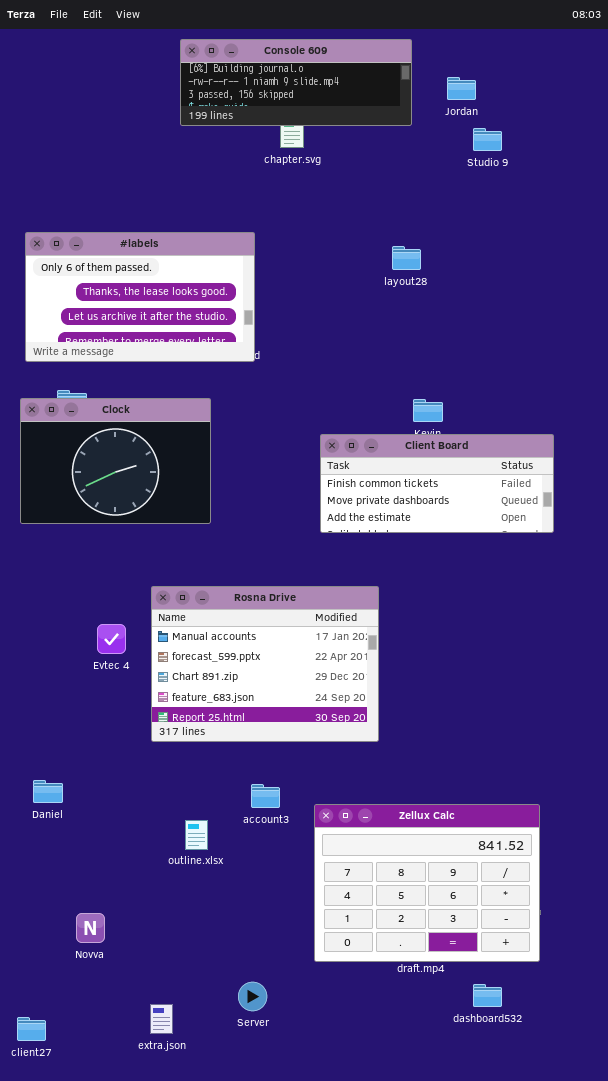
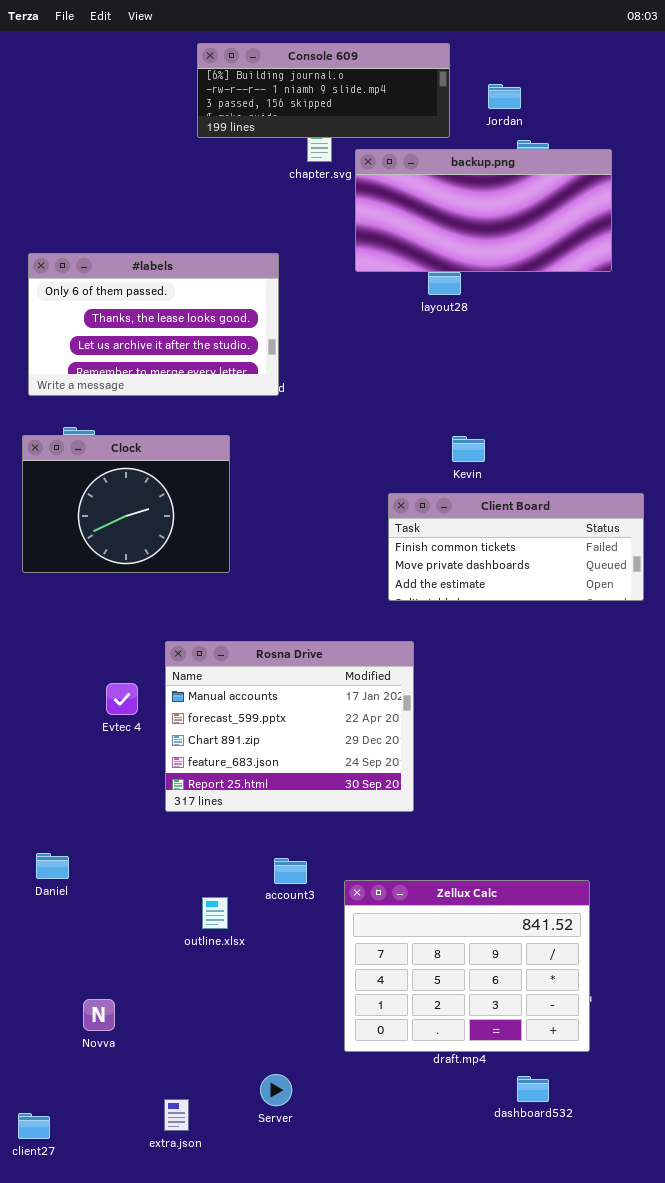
backup.png: none -> [355,149,612,272], opened
Client Board: [320,434,554,533] -> [388,493,644,601], moved

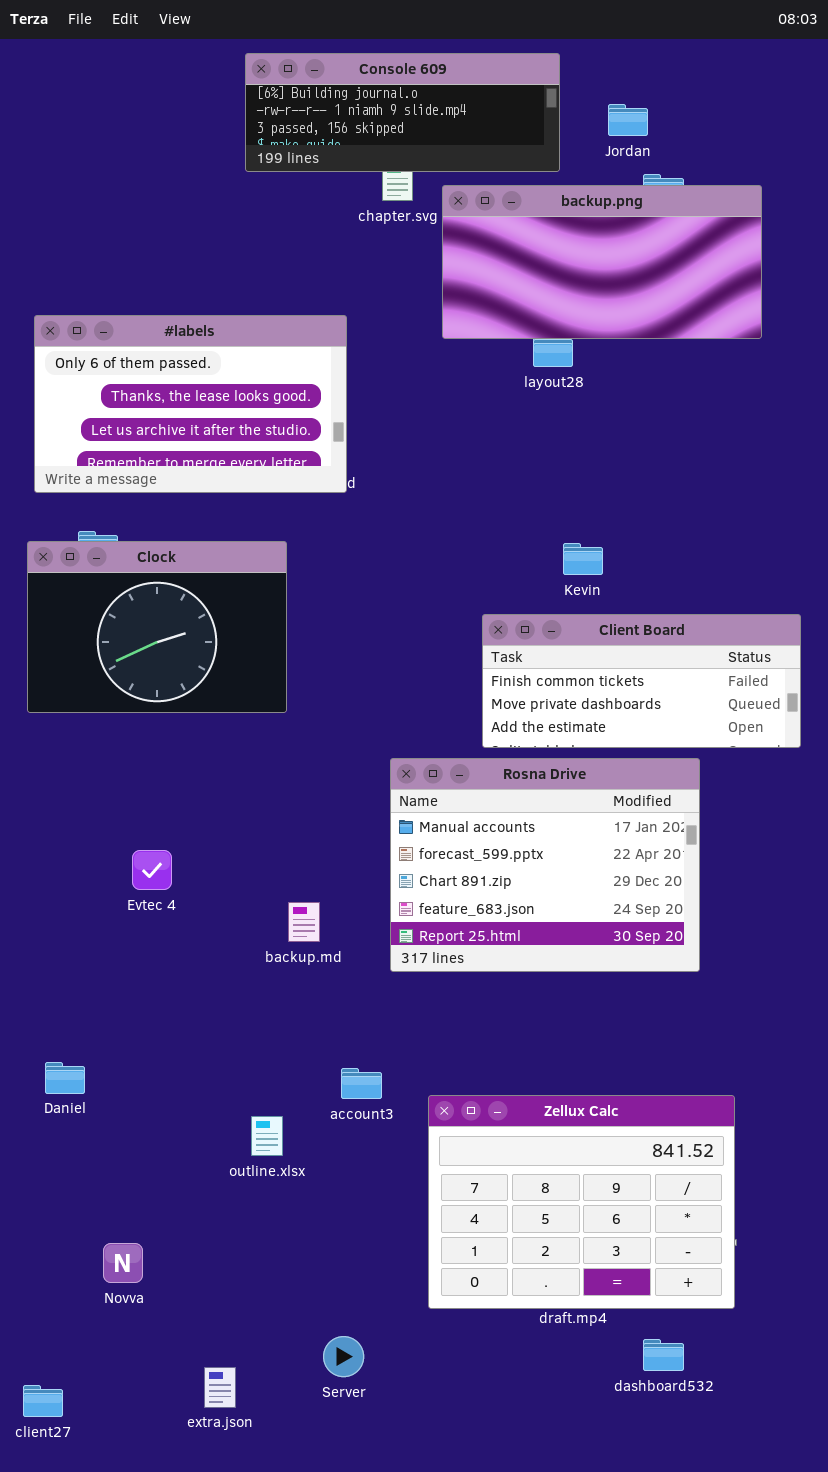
Rosna Drive: [165,641,414,812] -> [390,758,700,972], moved

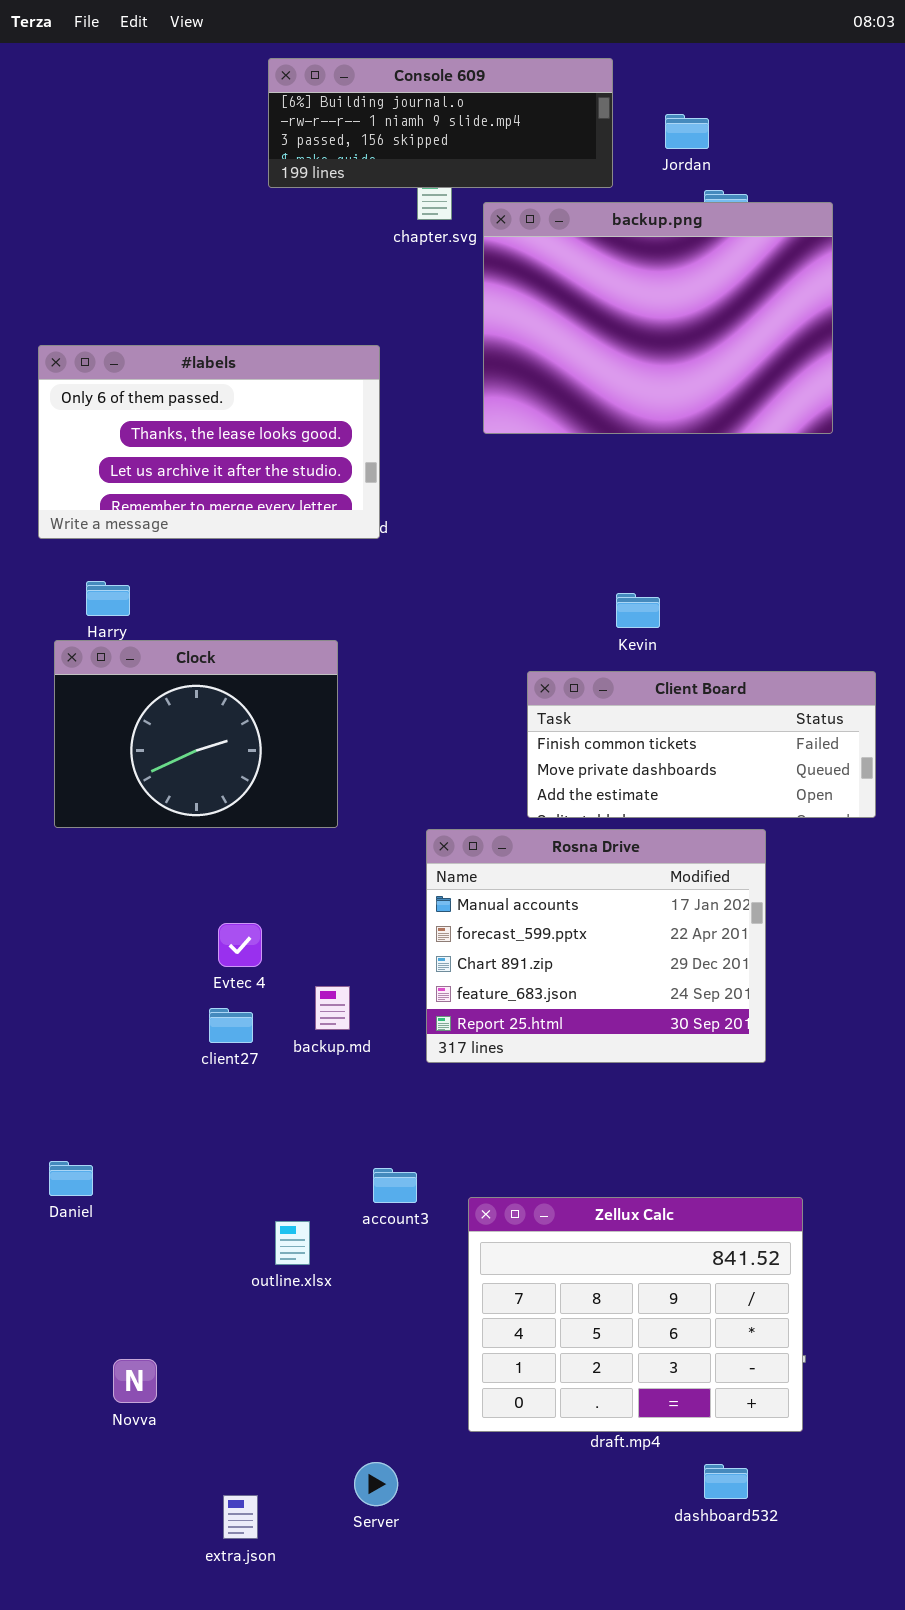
backup.png: [442,185,762,339] -> [483,202,833,434], resized
Clock: [27,541,287,713] -> [54,640,338,828], moved
Evtec 4: [132,850,172,890] -> [218,923,262,967], moved
client27: [23,1385,63,1417] -> [209,1008,253,1043], moved

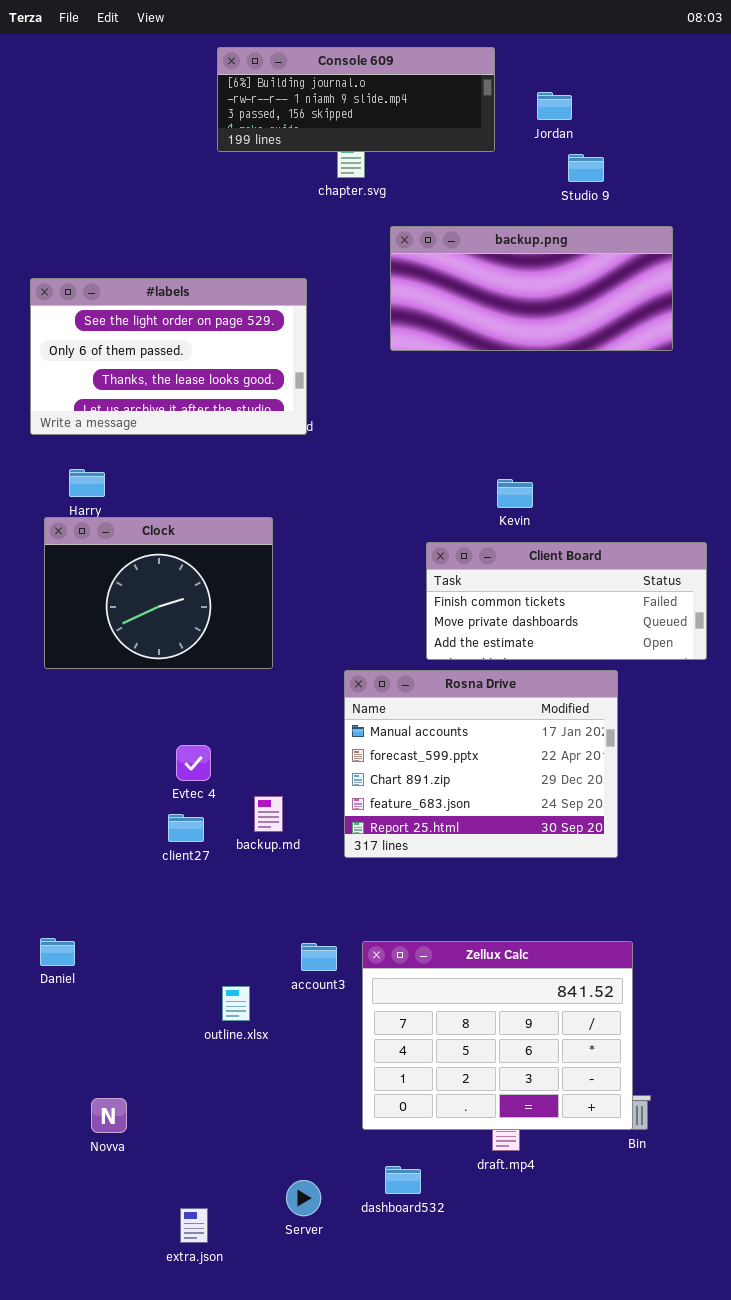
backup.png: [483,202,833,434] -> [390,226,673,351], resized
#labels: [38,345,380,539] -> [30,278,307,435], scrolled up 1 row
Zellux Calc: [468,1197,803,1432] -> [362,941,633,1130], moved
dashboard532: [704,1464,748,1499] -> [385,1166,421,1194], moved

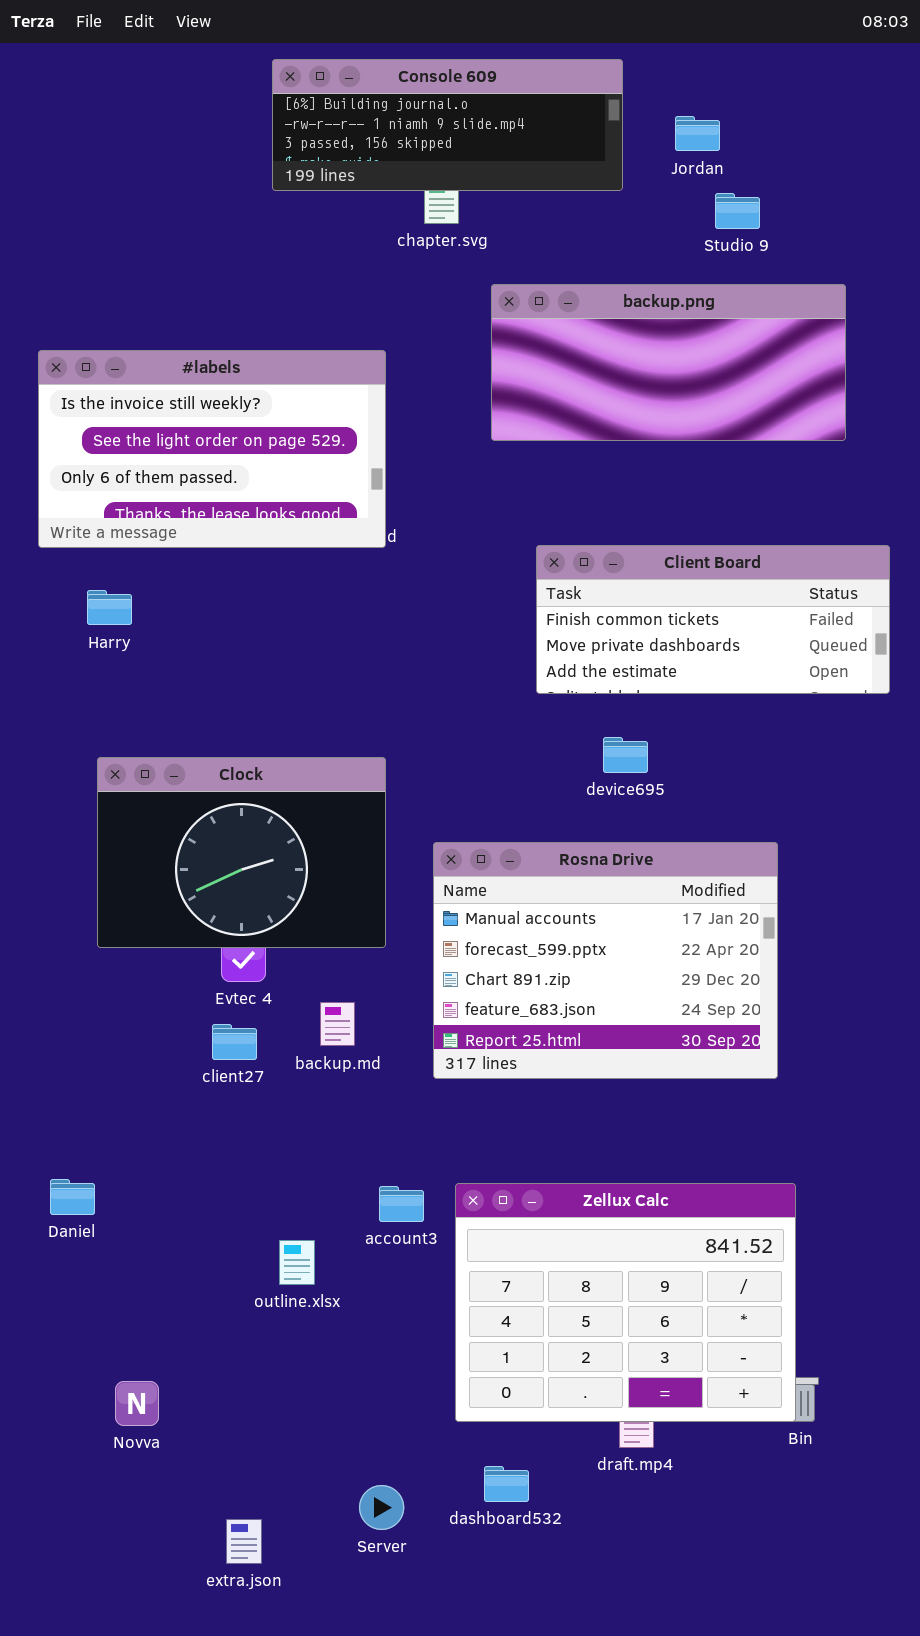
#labels: [30,278,307,435] -> [38,350,386,548], scrolled up 1 row
Clock: [44,517,273,669] -> [97,757,386,948], moved
Client Board: [426,542,707,660] -> [536,545,890,694], moved

